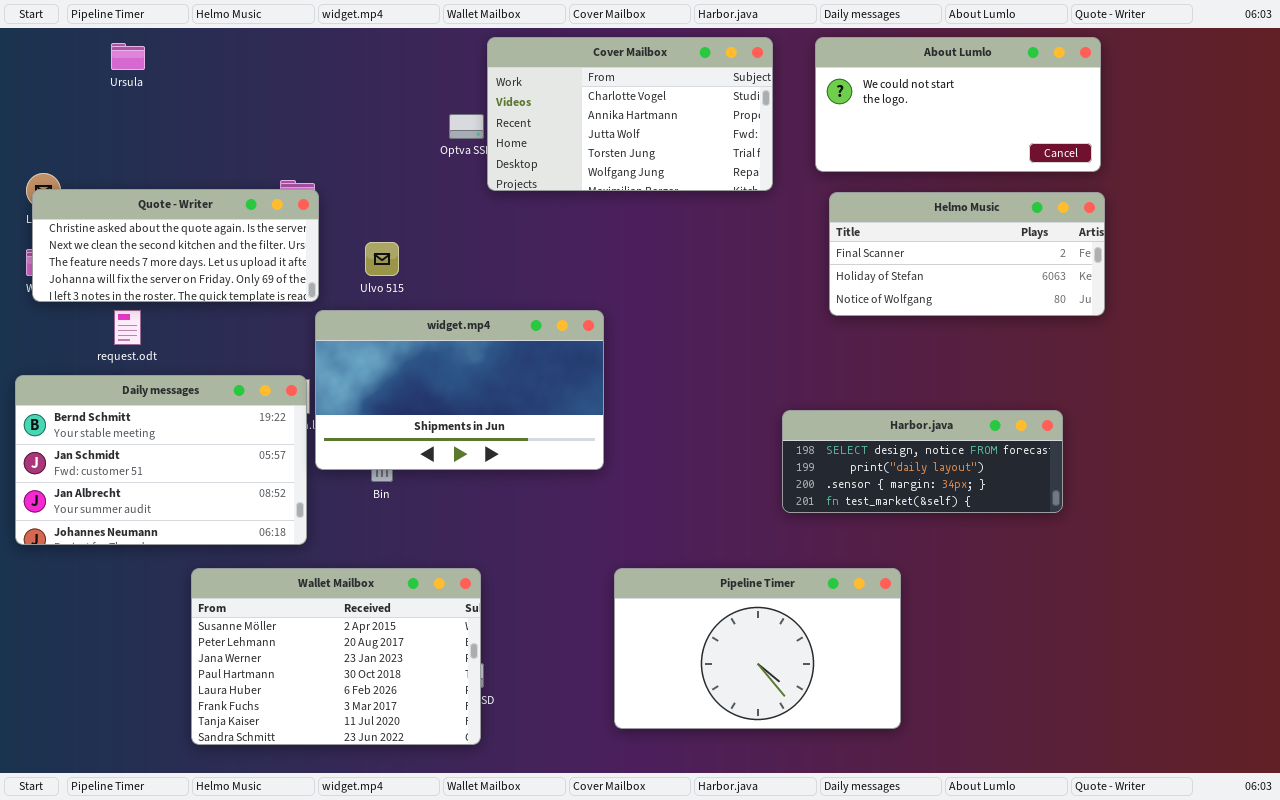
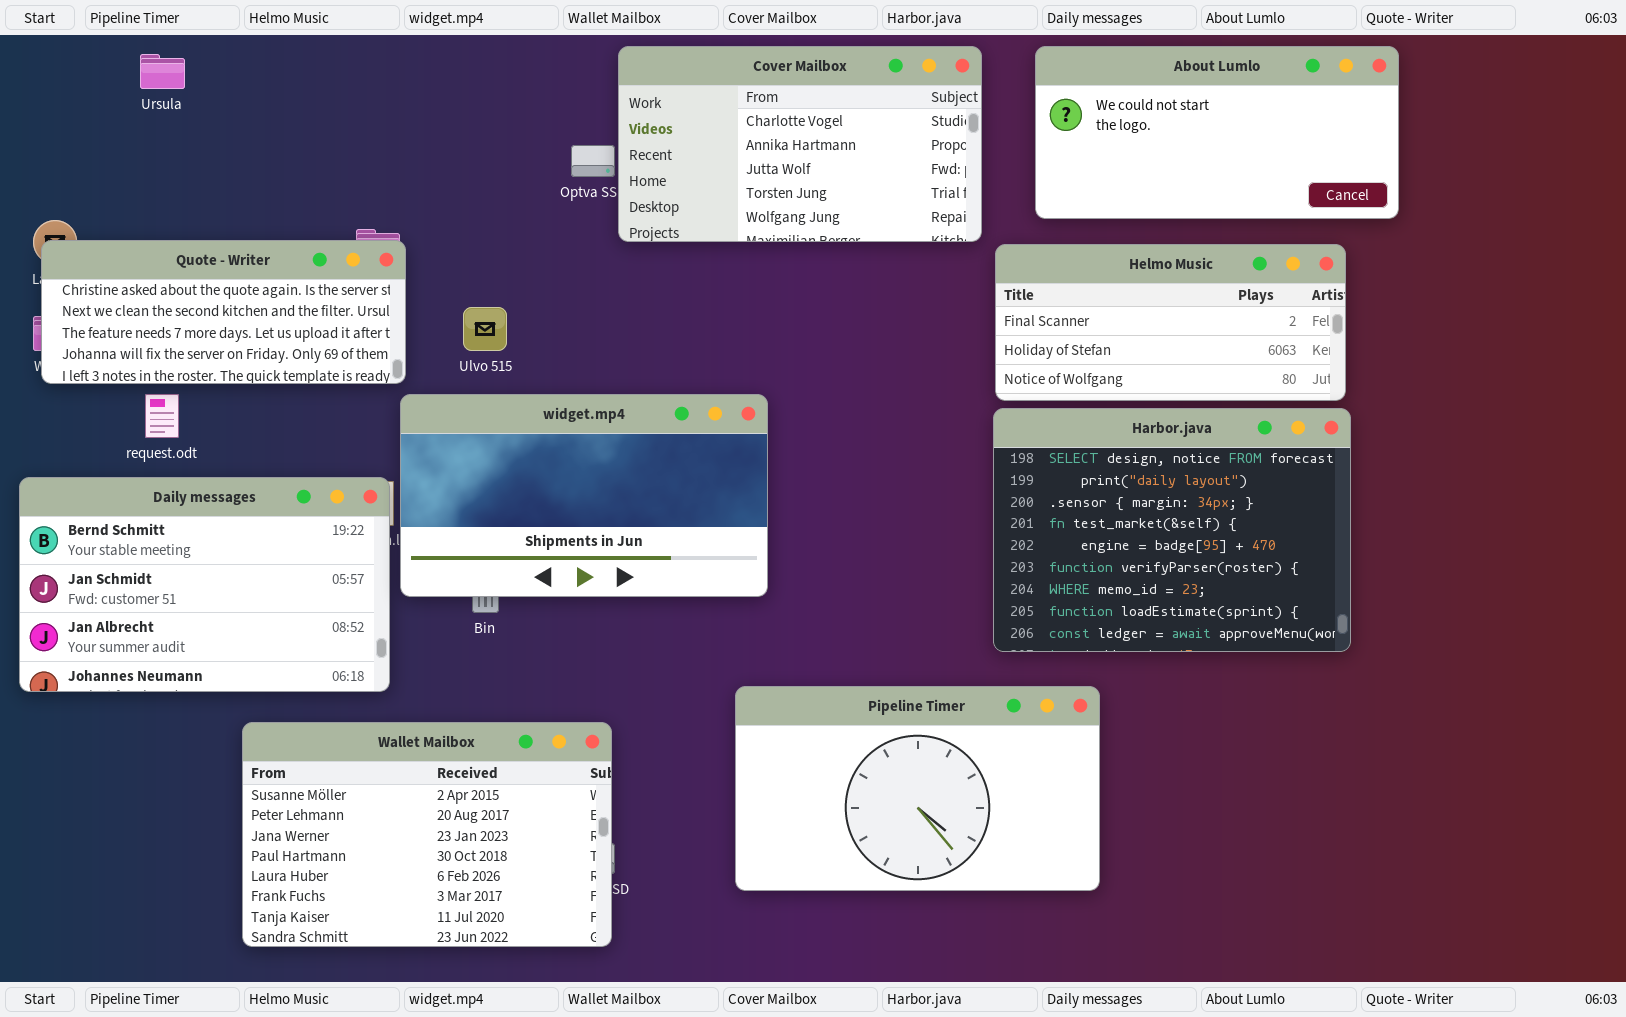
Helmo Music: [829,192,1105,316] -> [995,244,1346,401], moved
Harbor.java: [782,410,1063,513] -> [993,408,1351,652], resized
Pipeline Timer: [614,568,901,729] -> [735,686,1100,891], moved

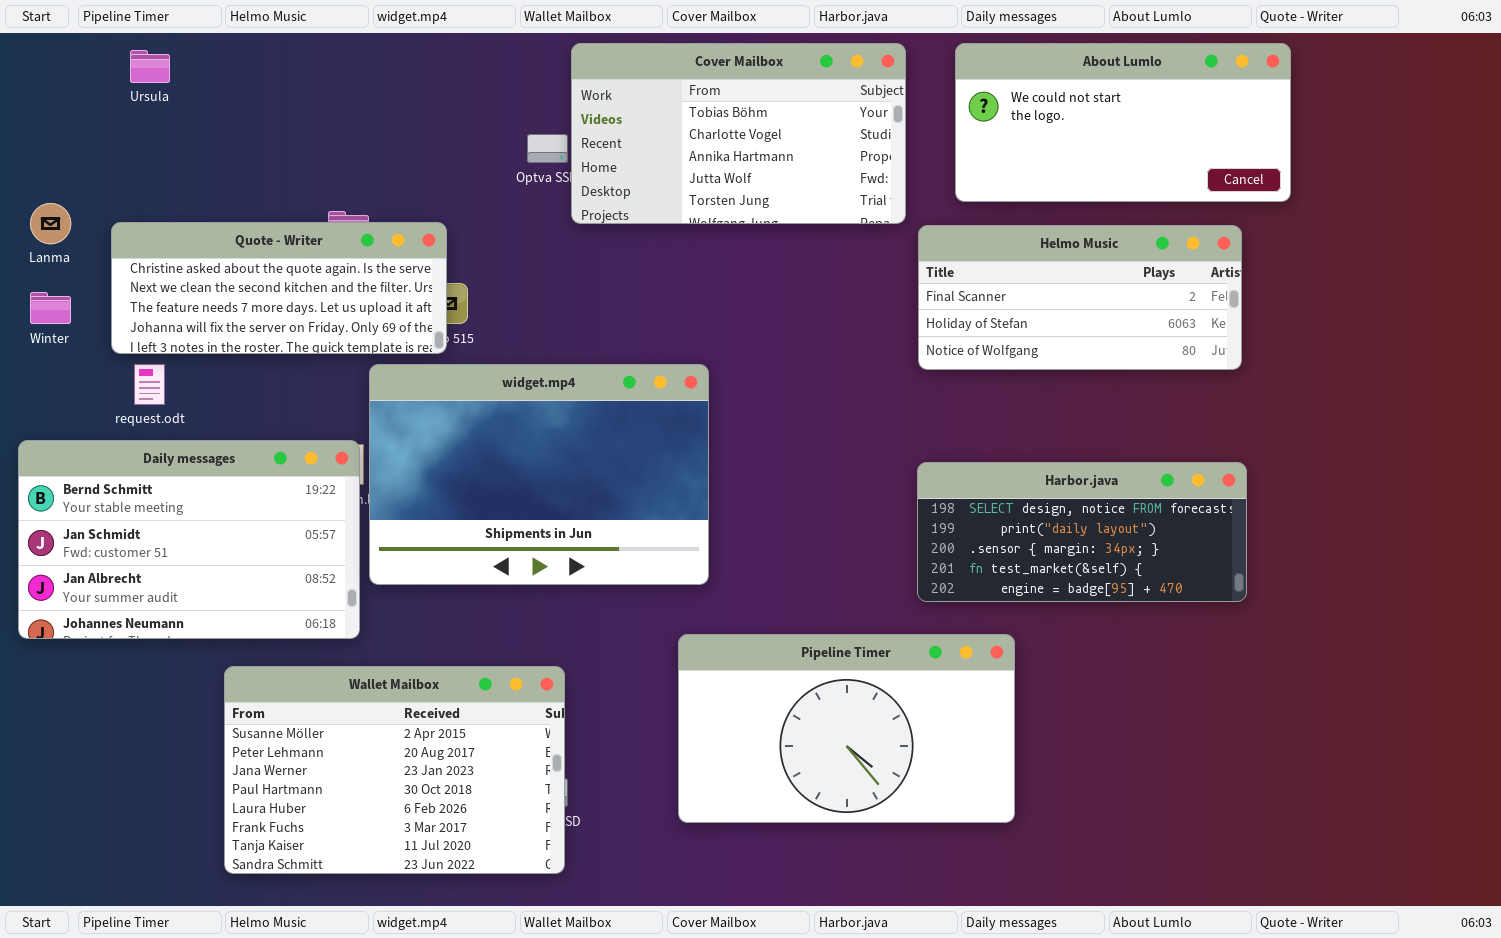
Cover Mailbox: [618,46,982,242] -> [571,43,906,224], scrolled up 1 row
Quote - Writer: [41,240,406,384] -> [111,222,447,354], moved
widget.mp4: [400,394,768,597] -> [369,364,709,585], resized
Harbor.java: [993,408,1351,652] -> [917,462,1247,602], resized

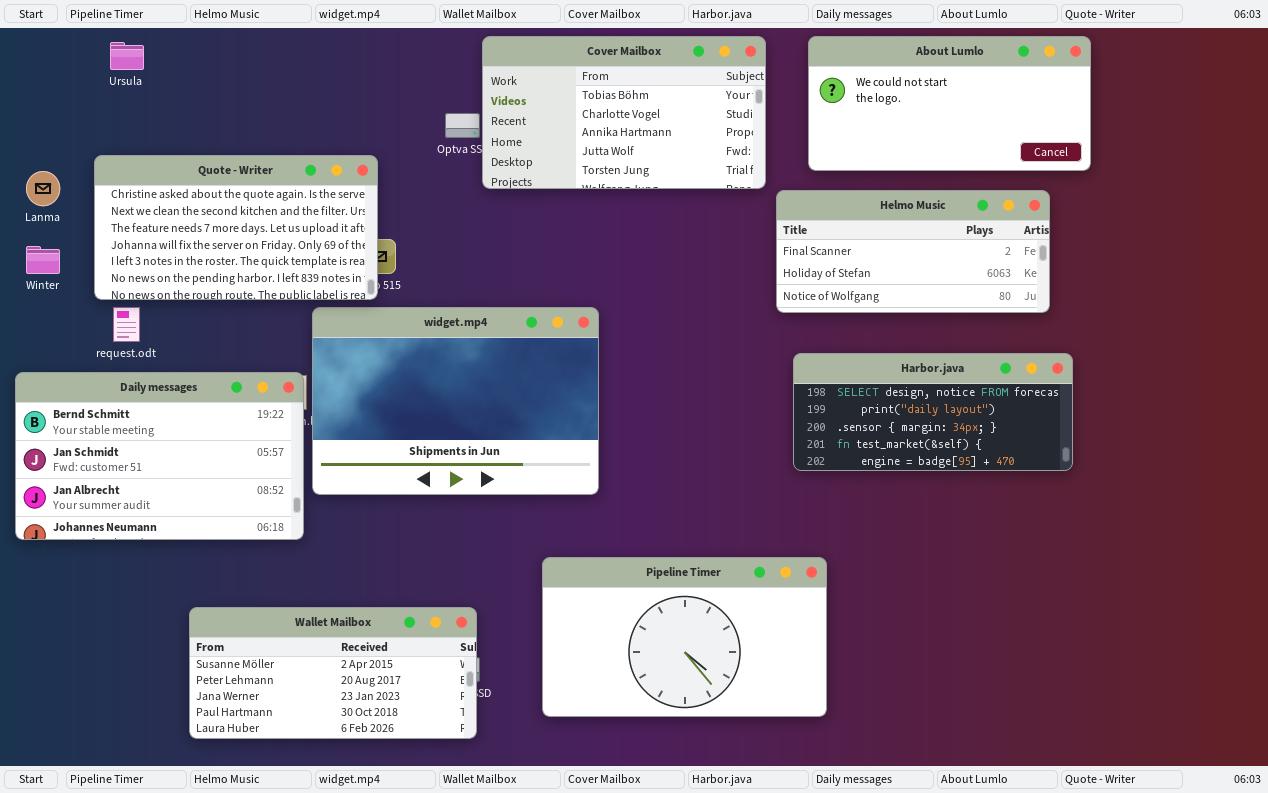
Quote - Writer: [111,222,447,354] -> [94,155,378,300], resized
Harbor.java: [917,462,1247,602] -> [793,353,1073,471], moved
Pipeline Timer: [678,634,1015,823] -> [542,557,827,717], moved
Wallet Mailbox: [224,666,565,874] -> [189,607,477,739], resized

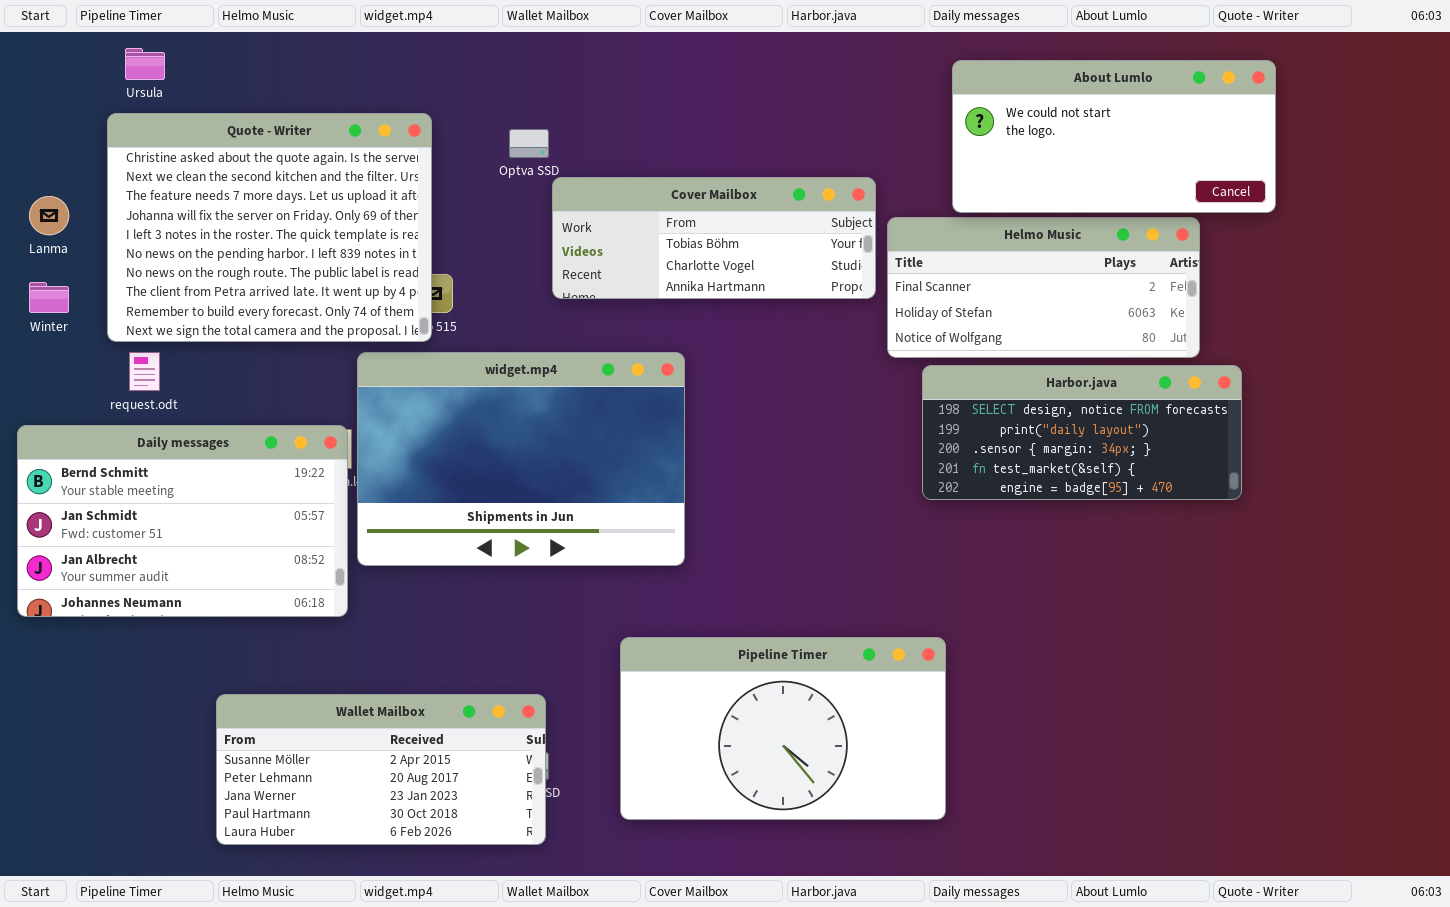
Cover Mailbox: [482,36,766,189] -> [552,177,876,299], moved, resized
About Lumlo: [808,36,1091,171] -> [952,60,1276,213], moved
Quote - Writer: [94,155,378,300] -> [107,113,432,342], resized
Harbor.java: [793,353,1073,471] -> [922,365,1242,500], moved

